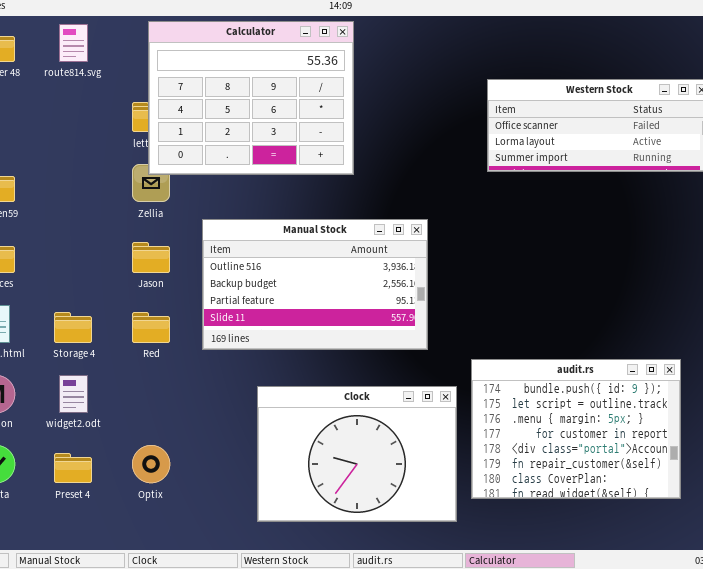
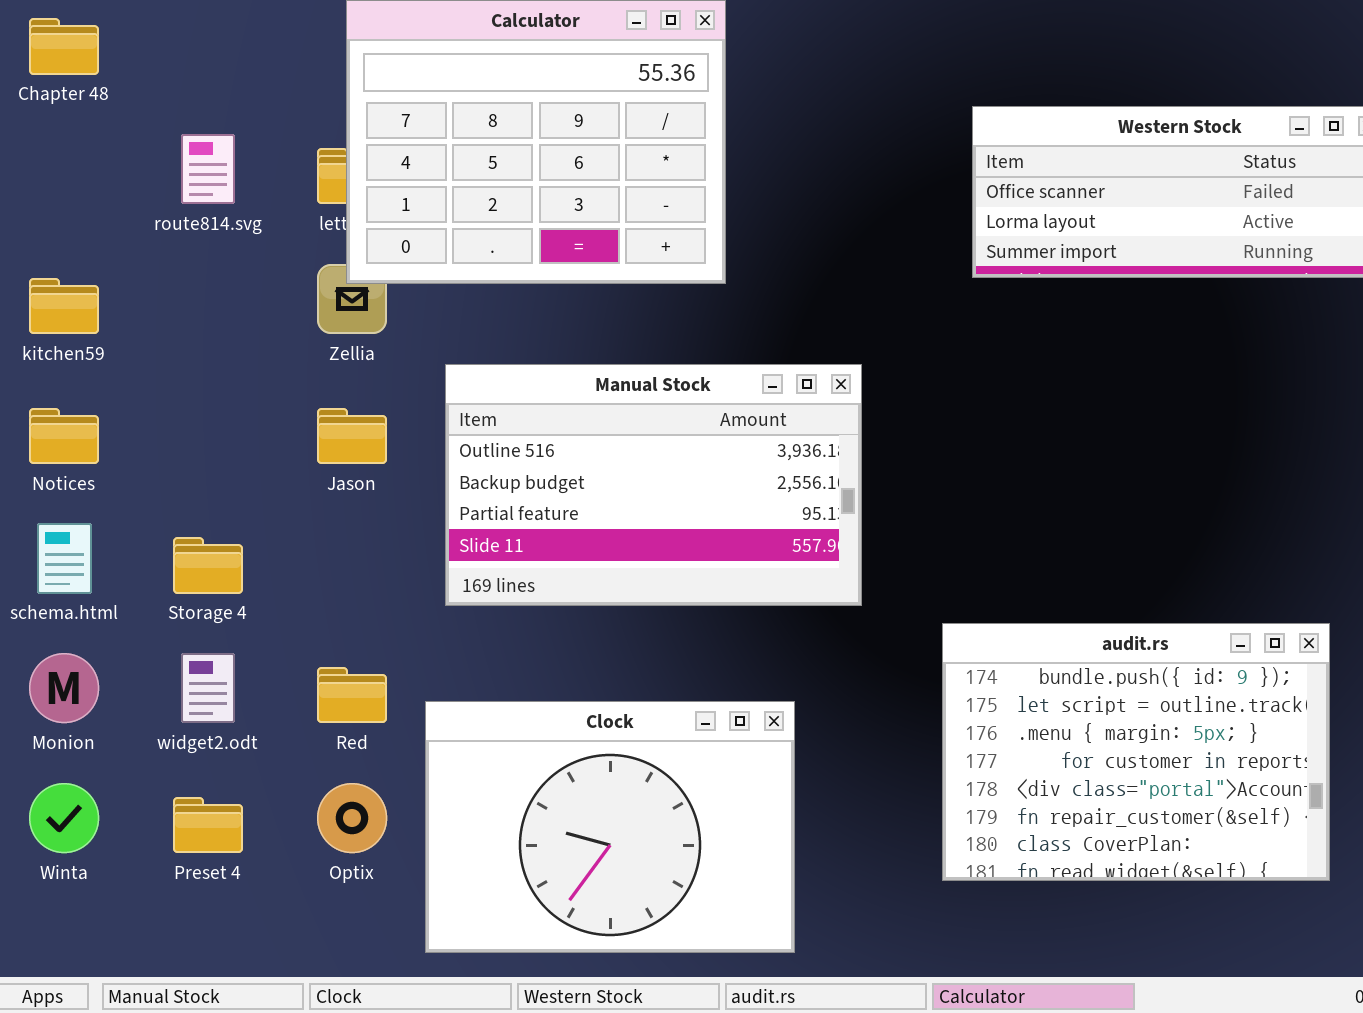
route814.svg: [59,24,88,62] -> [181,134,235,204], moved
Red: [132,312,170,343] -> [317,667,387,723], moved
Clock: [257,386,457,522] -> [425,701,795,953], moved

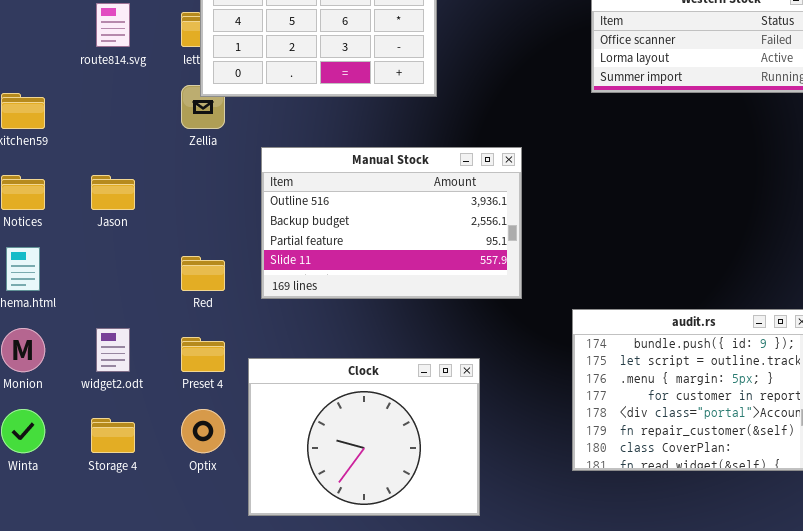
Jason: [317,408,387,464] -> [91,175,135,210], moved
Storage 4: [173,537,243,594] -> [91,418,135,453], moved
Red: [317,667,387,723] -> [181,256,225,291], moved
Preset 4: [173,797,243,853] -> [181,337,225,372], moved

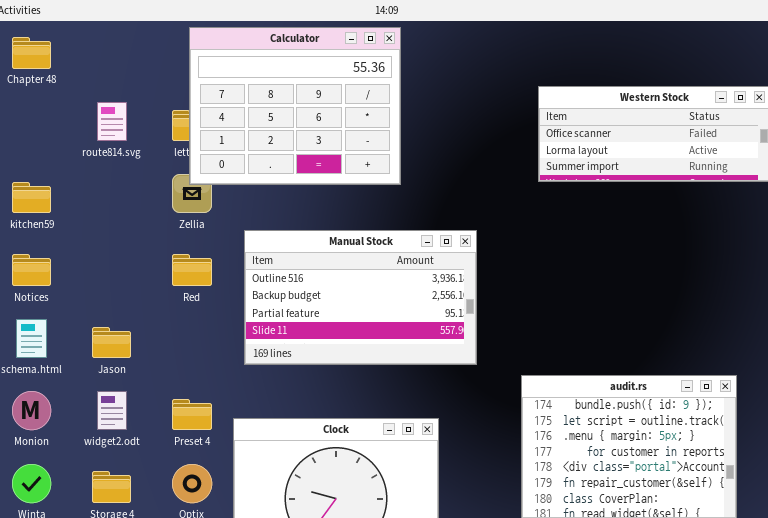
Jason: [91,175,135,210] -> [92,327,131,358], moved
Red: [181,256,225,291] -> [172,254,212,286], moved

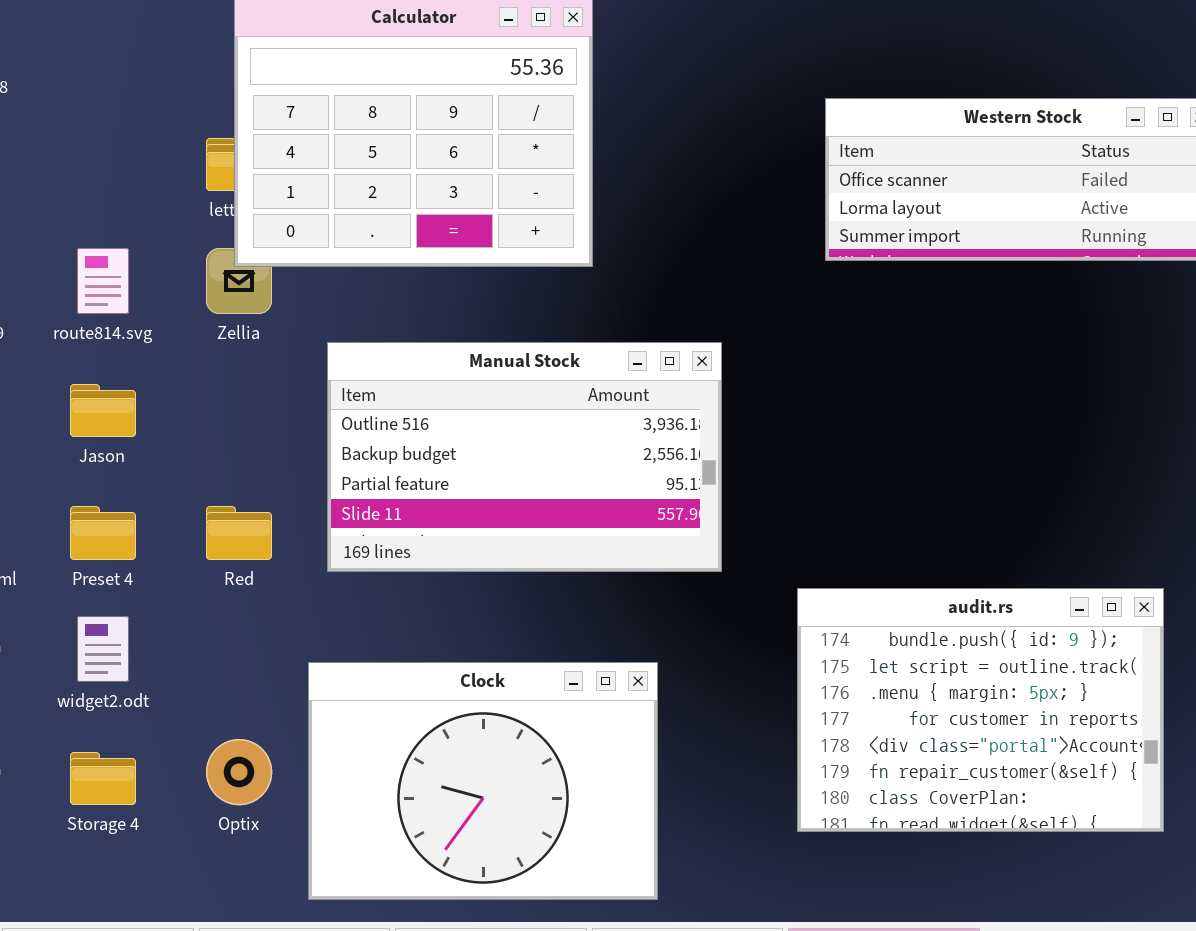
route814.svg: [97,102,127,141] -> [77,248,129,314], moved
Red: [172,254,212,286] -> [206,506,272,560], moved
Jason: [92,327,131,358] -> [70,384,136,437], moved
Preset 4: [172,399,212,430] -> [70,506,136,560], moved

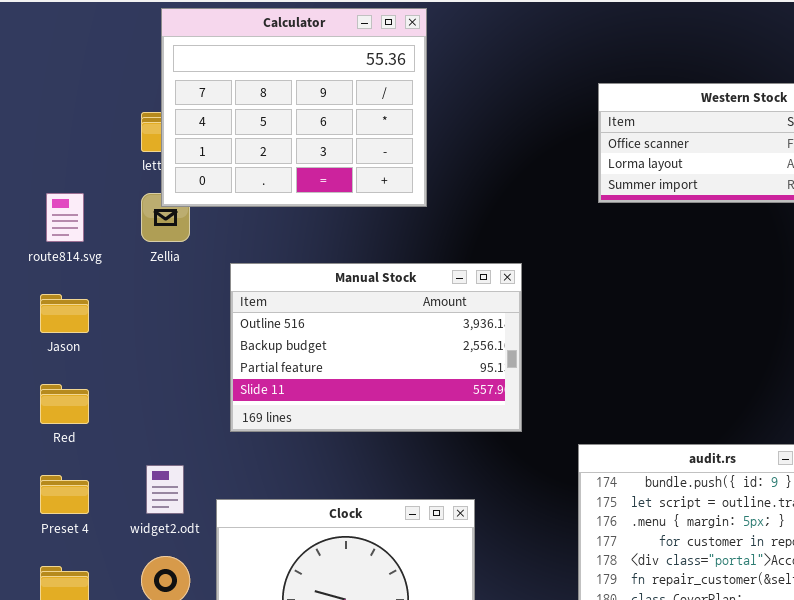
Preset 4: [70,506,136,560] -> [40,475,89,514], moved
Red: [206,506,272,560] -> [40,384,89,424], moved
widget2.odt: [77,616,129,682] -> [146,465,184,514], moved

